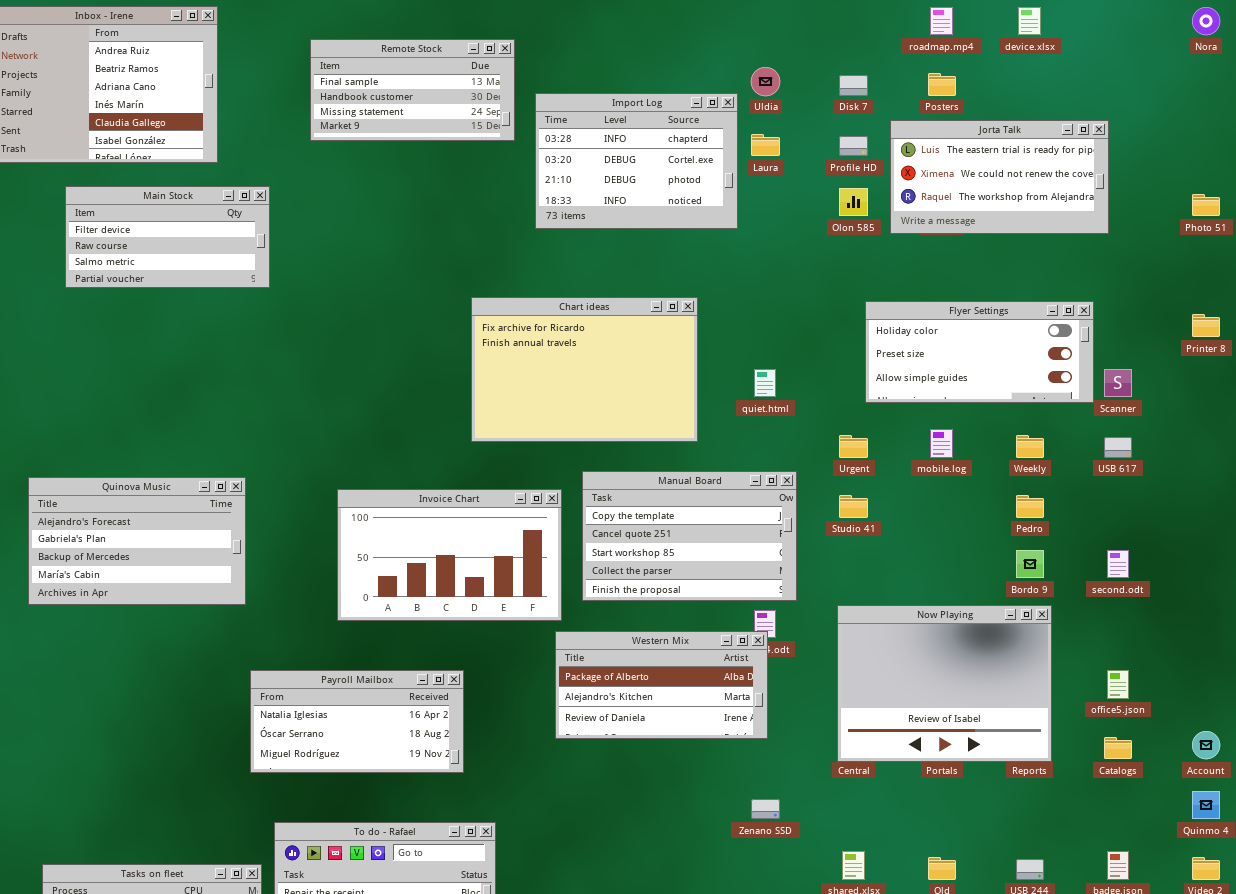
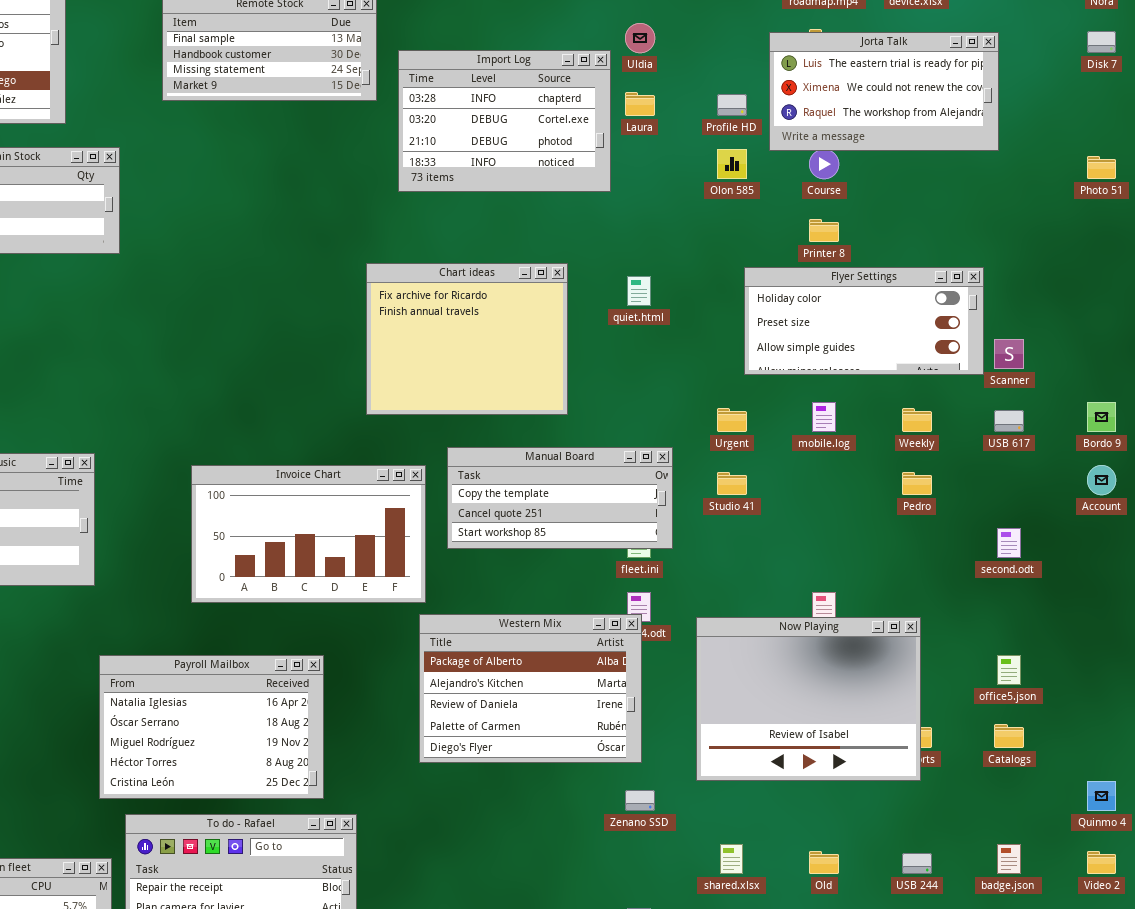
Disk 7: [839,75,868,96] -> [1087,31,1116,53], moved
Jorta Talk: [890,120,1109,234] -> [769,32,999,151], moved
Chart ideas: [471,297,698,442] -> [366,263,568,415], resized
Printer 8: [1192,314,1220,337] -> [809,219,839,242], moved
quiet.html: [754,369,776,397] -> [627,276,651,306], moved
Manual Board: [582,471,797,601] -> [447,447,673,549], resized
Bordo 9: [1016,550,1044,578] -> [1087,402,1116,432], moved
Now Playing: [837,605,1052,762] -> [696,617,921,781], moved
Western Mix: [555,631,768,739] -> [419,614,642,763], resized
Payroll Mailbox: [250,670,464,773] -> [99,655,324,799], resized
Account: [1192,731,1220,759] -> [1087,465,1116,495], moved

